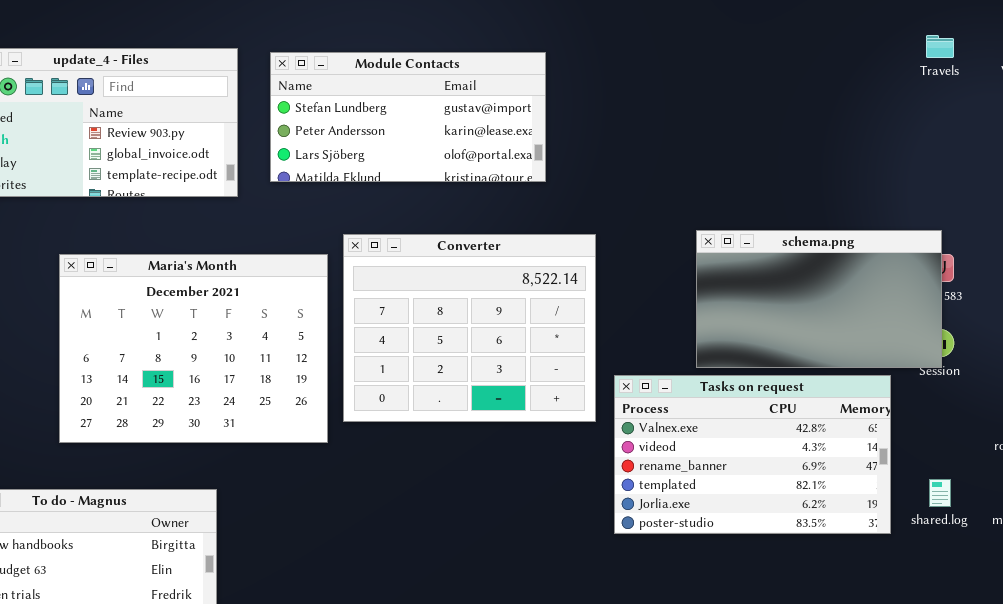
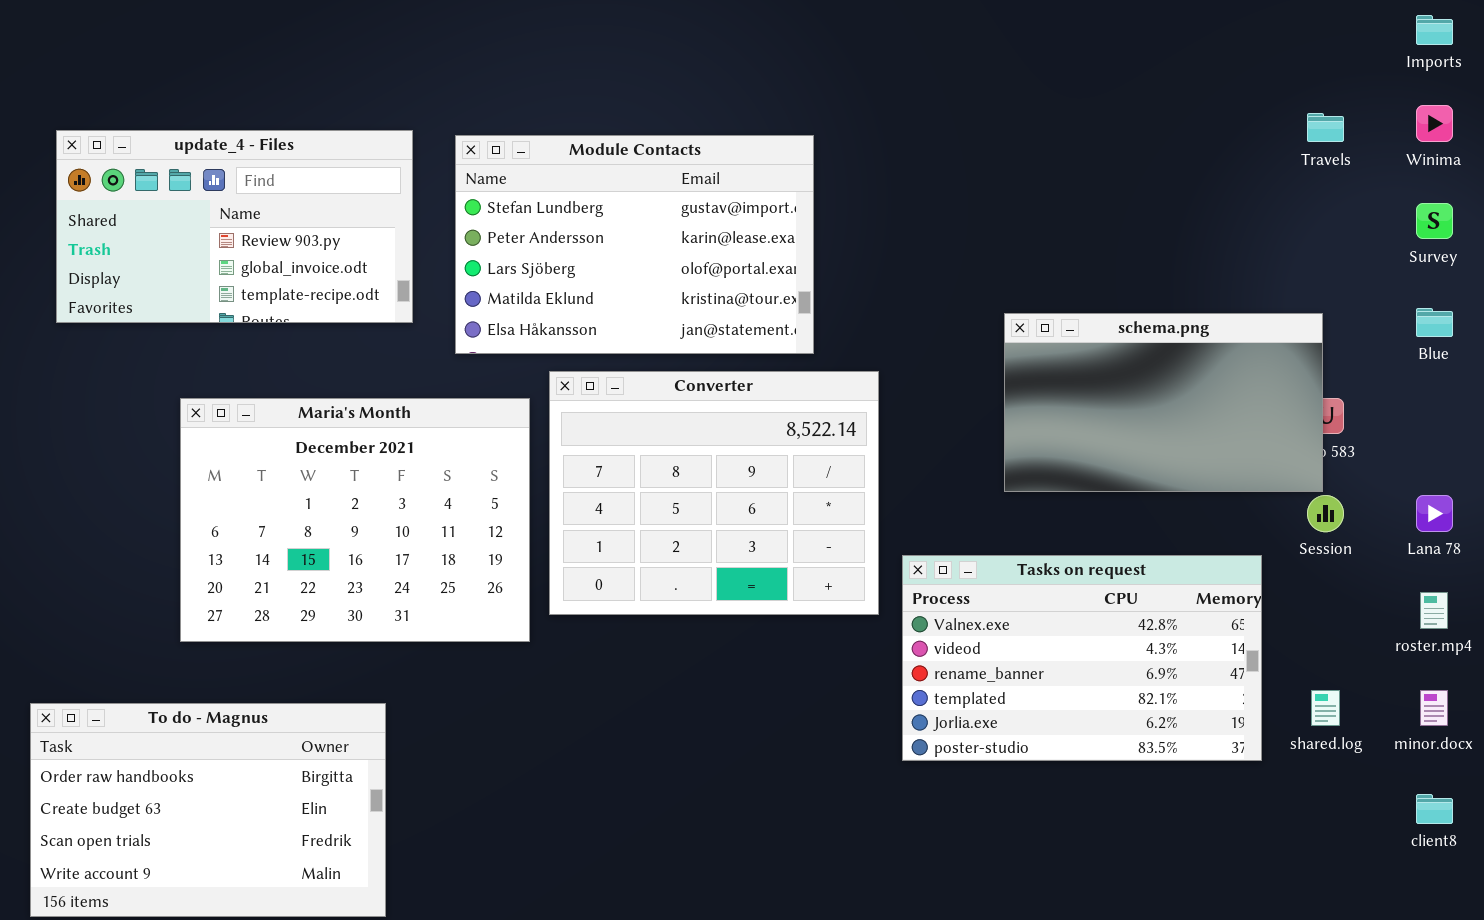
Module Contacts: [270,52,546,182] -> [455,135,814,354], resized
schema.png: [696,230,942,368] -> [1004,313,1323,492], moved

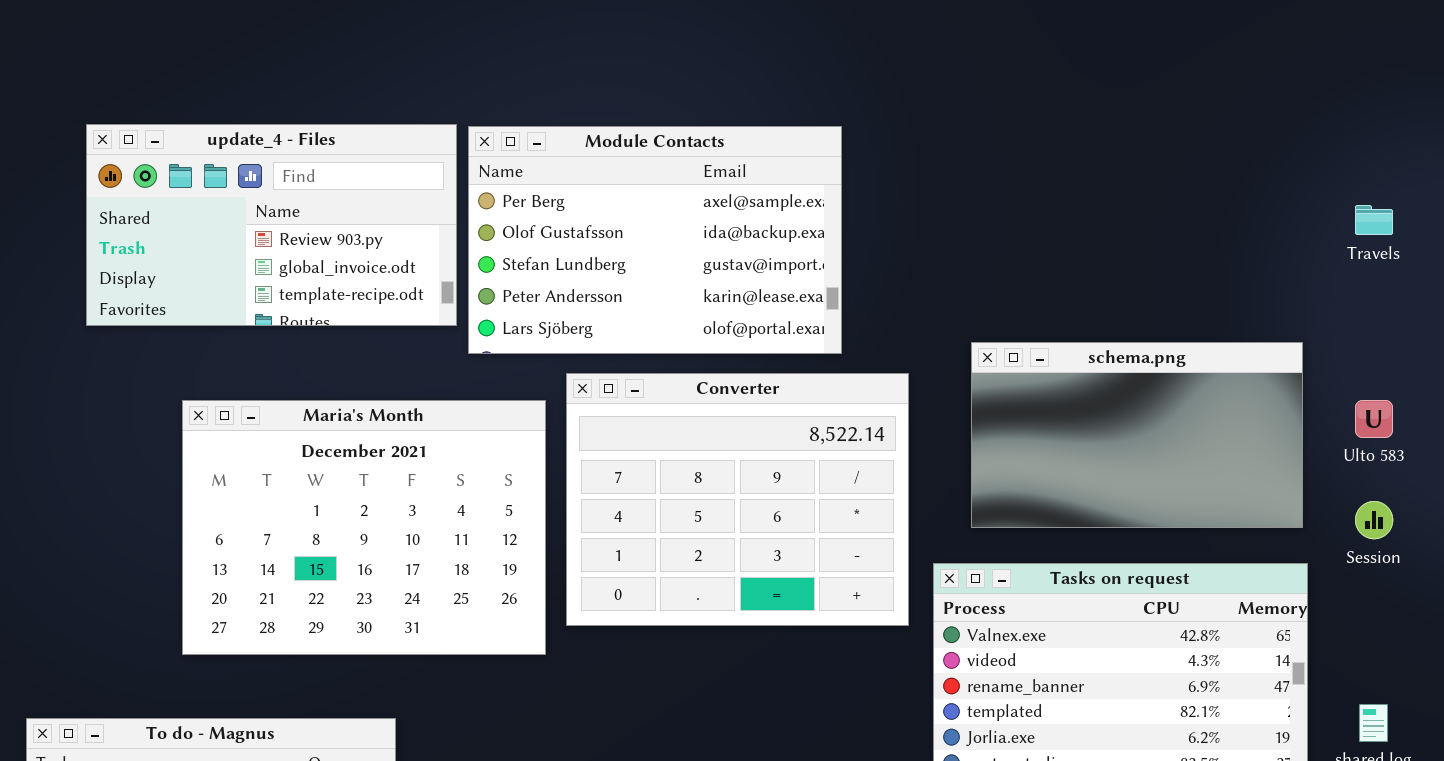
Travels: [1307,113,1344,142] -> [1355,205,1393,235], moved
update_4 - Files: [56,130,413,323] -> [86,124,457,326], moved
Module Contacts: [455,135,814,354] -> [468,126,842,354], scrolled up 2 rows
schema.png: [1004,313,1323,492] -> [971,342,1303,528], moved

